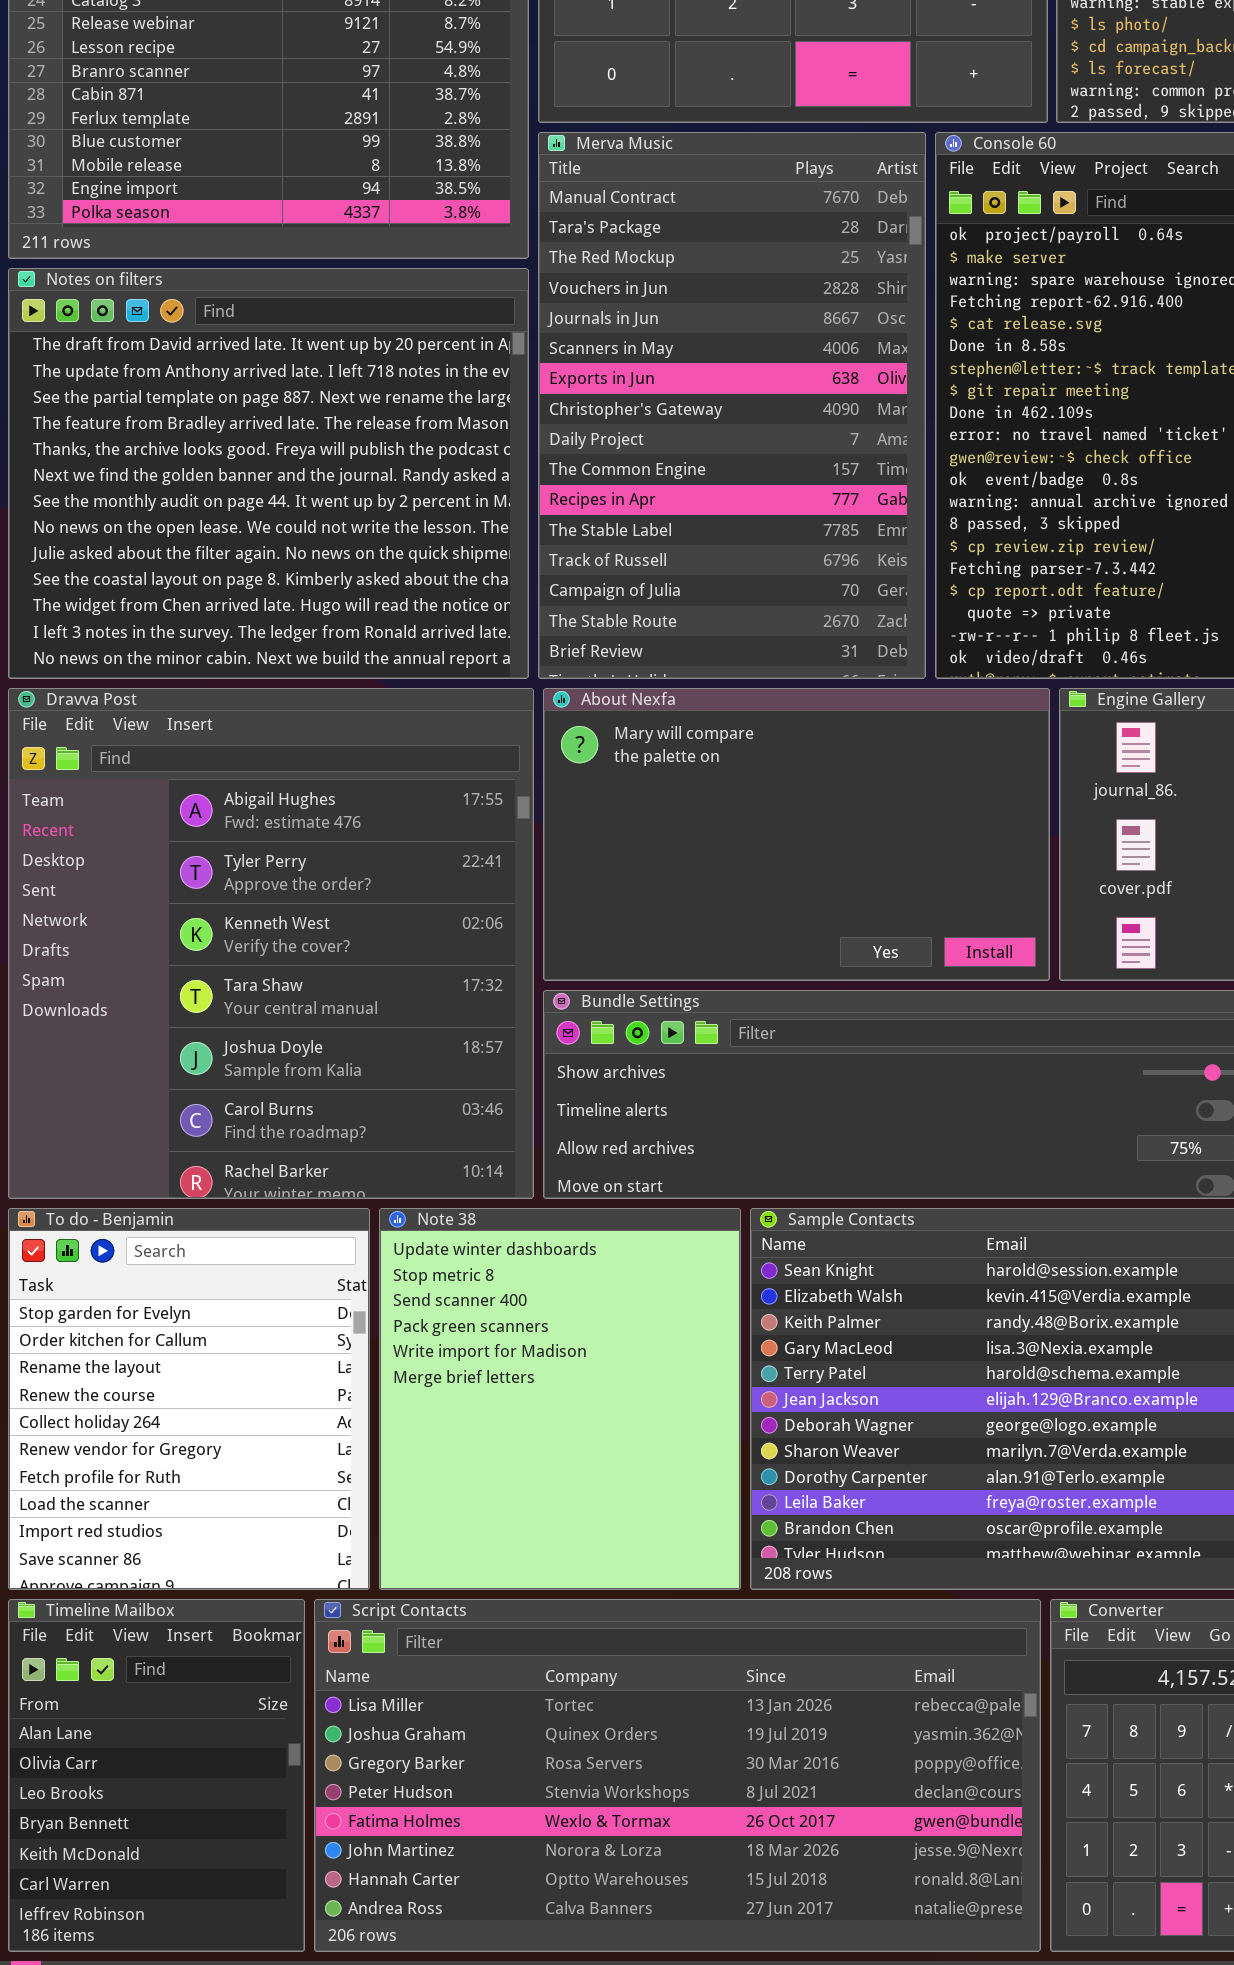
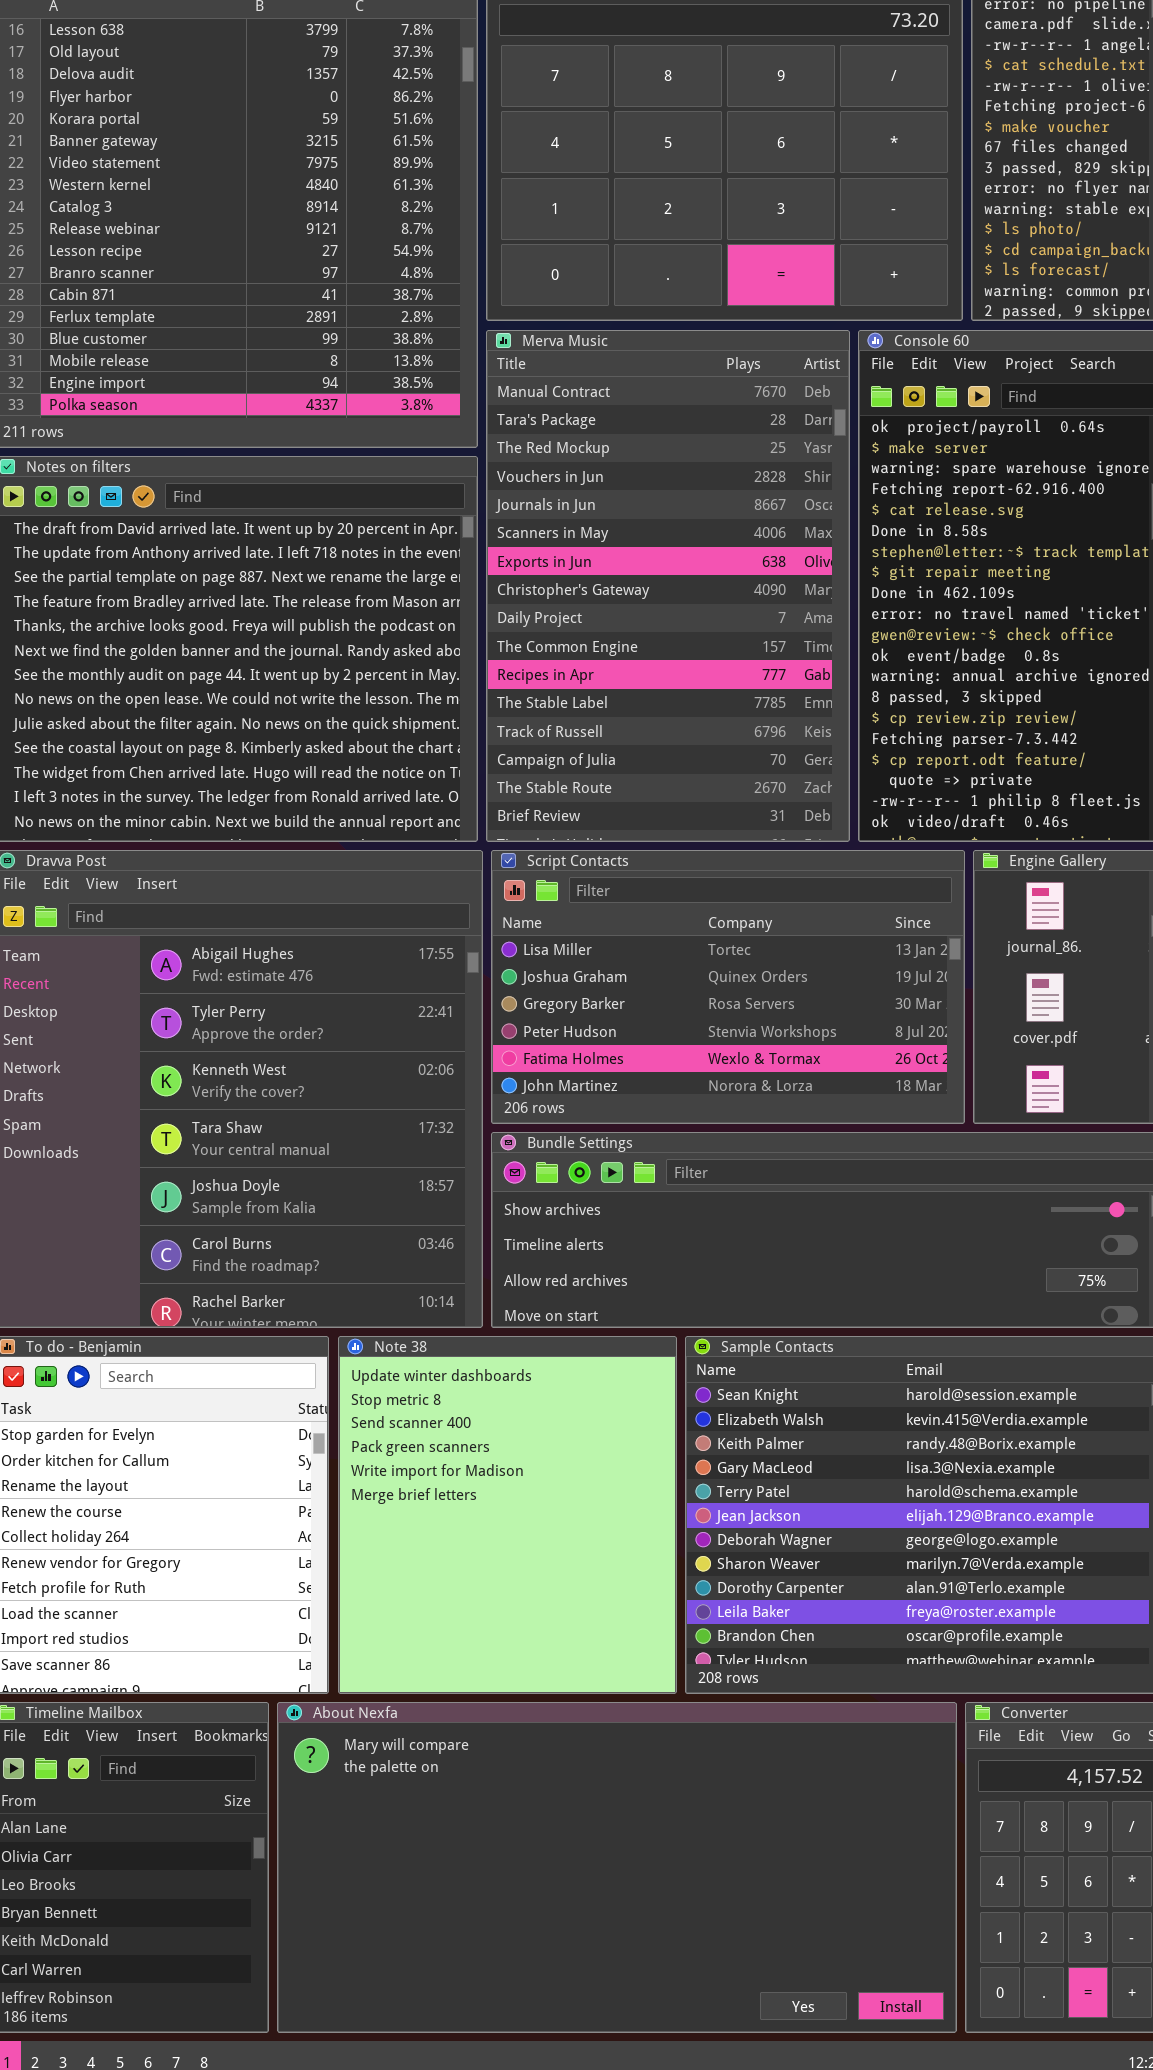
About Nexfa: [543,688,1050,981] -> [277,1702,957,2033], moved, resized
Script Contacts: [314,1599,1041,1952] -> [491,850,965,1124], moved, resized

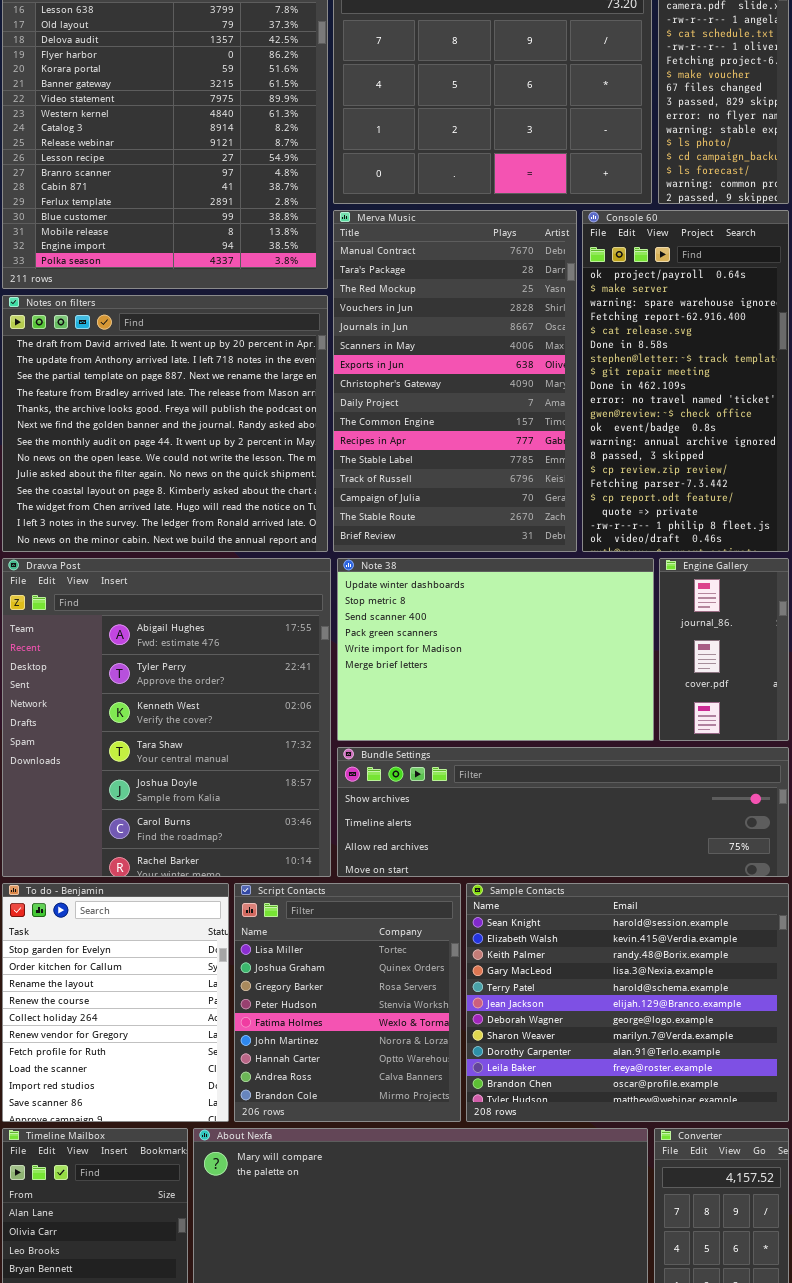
Script Contacts: [491,850,965,1124] -> [234,883,461,1122], moved, resized
Note 38: [338,1336,677,1694] -> [337,558,654,741], moved, resized

